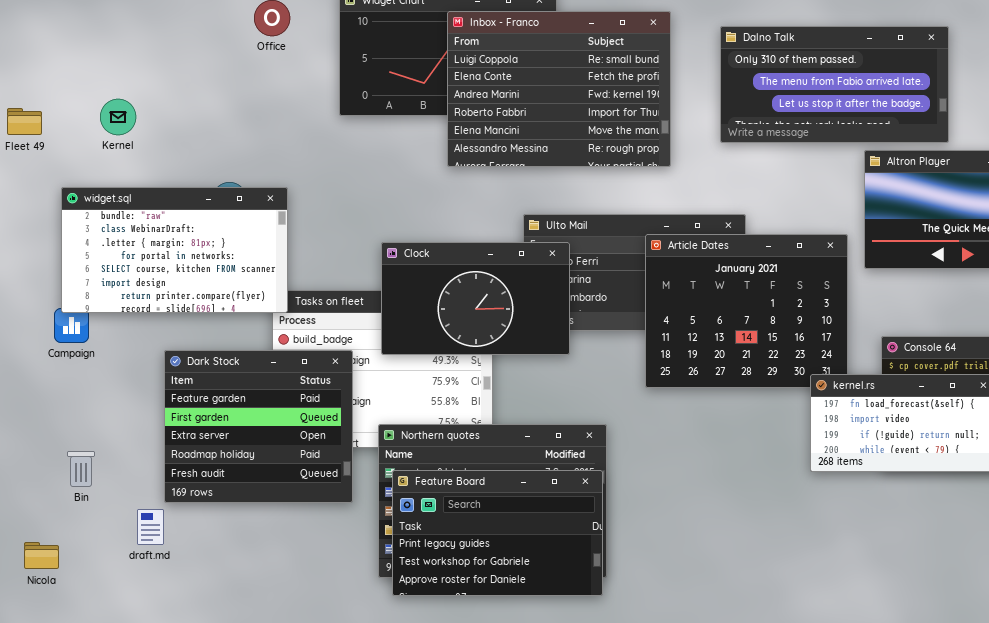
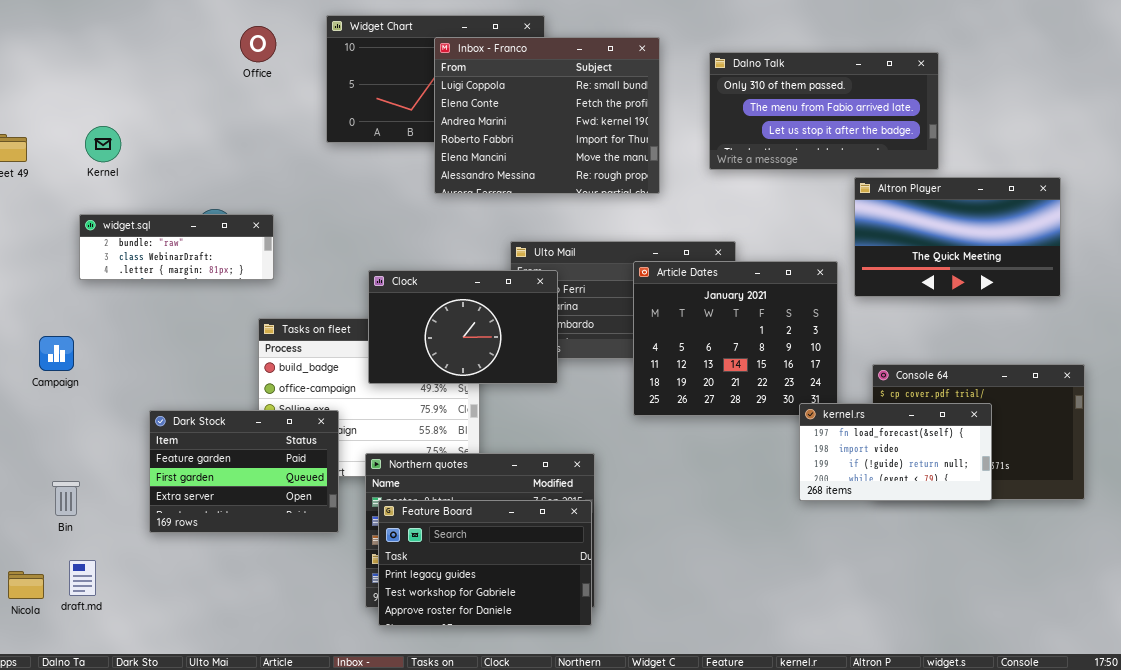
widget.sql: [61,187,288,313] -> [79,214,274,280], resized
Dark Stock: [164,350,353,503] -> [149,410,339,533], resized
draft.md: [137,509,164,545] -> [69,560,96,596], moved

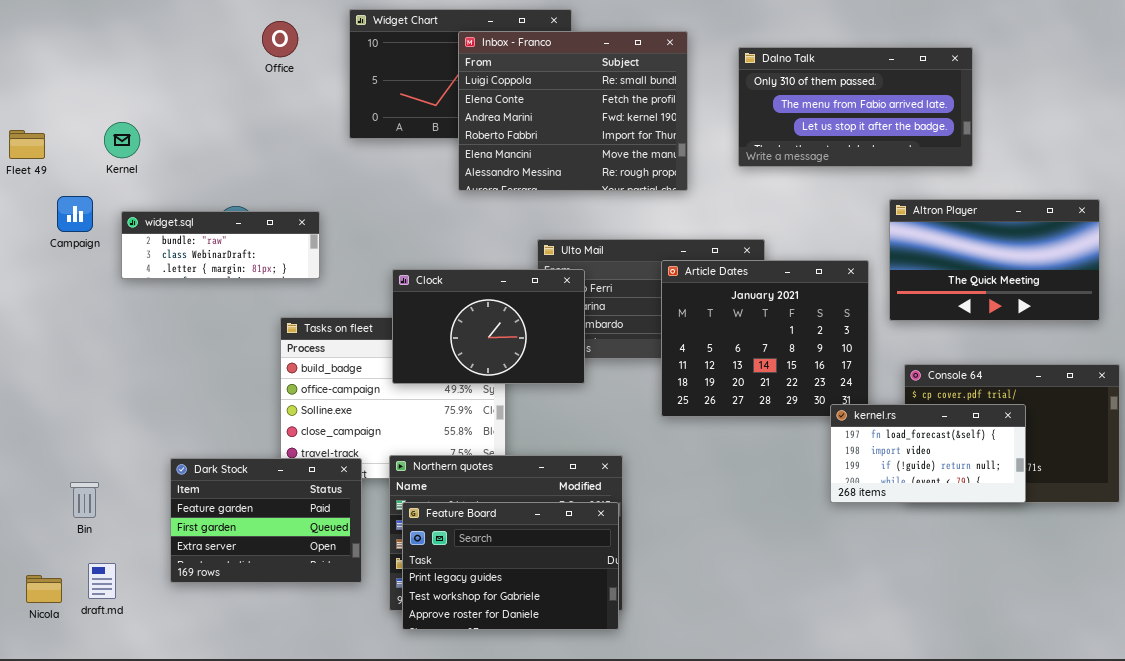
Altron Player: [854,177,1061,297] -> [889,199,1100,321], moved
widget.sql: [79,214,274,280] -> [121,211,320,279], moved
Campaign: [39,336,74,371] -> [57,196,93,232], moved
Dark Stock: [149,410,339,533] -> [170,458,362,583], moved

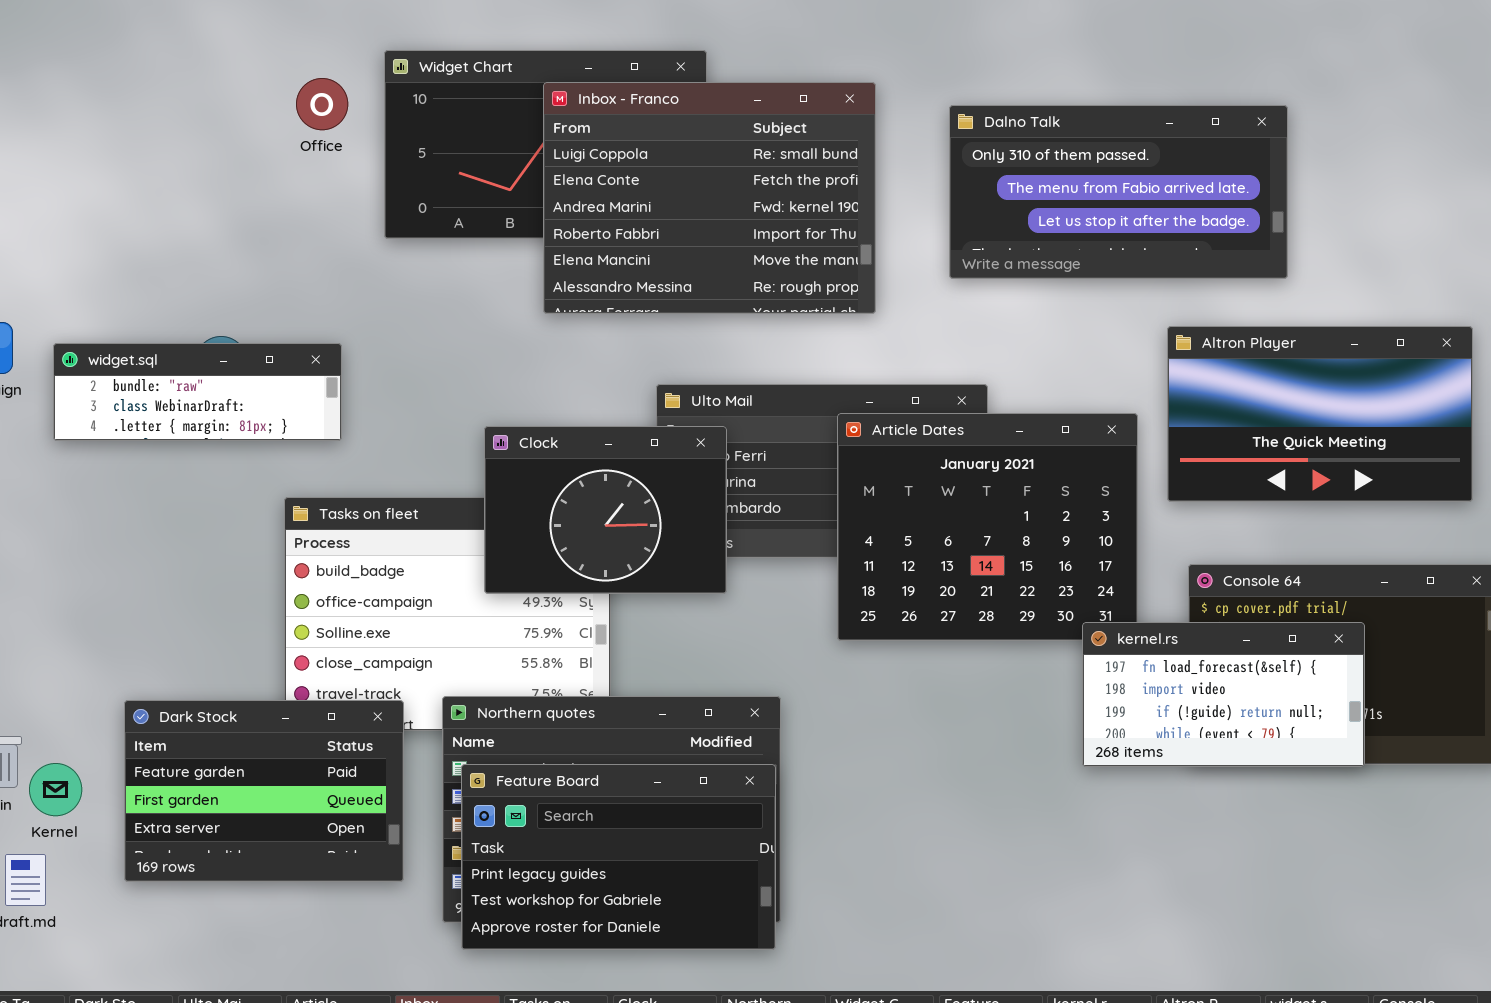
Office: [262,21,298,57] -> [296,78,348,130], moved
Kernel: [104,122,140,158] -> [29,763,82,816], moved
Clock: [392,269,585,384] -> [484,426,727,594], resized

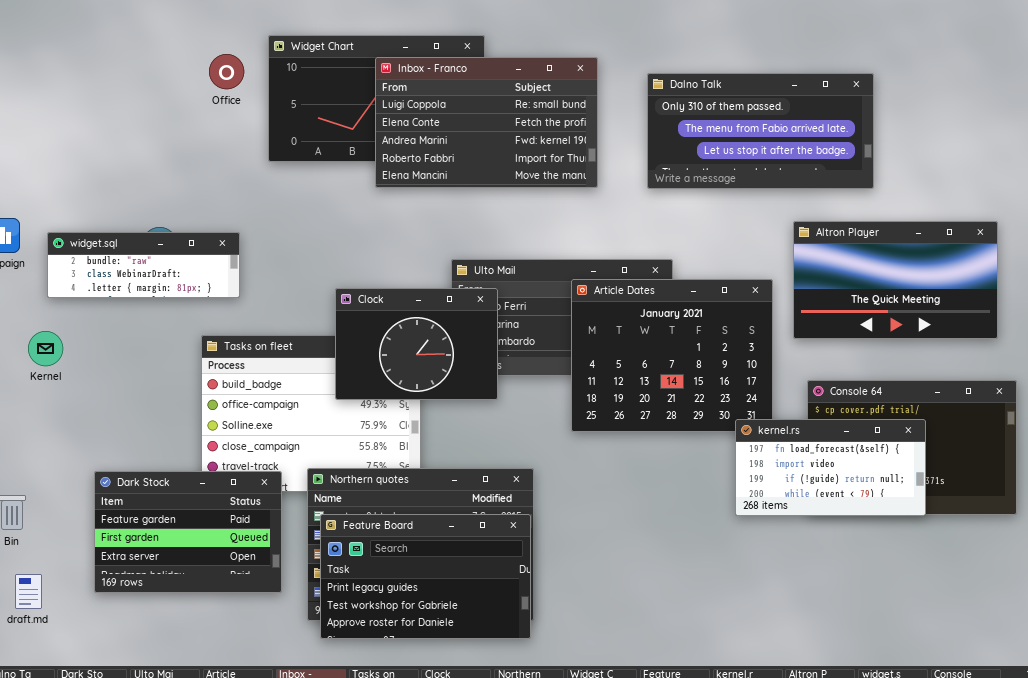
Inbox - Franco: [543,82,876,314] -> [375,57,598,188], resized
Kernel: [29,763,82,816] -> [28,331,63,366], moved

